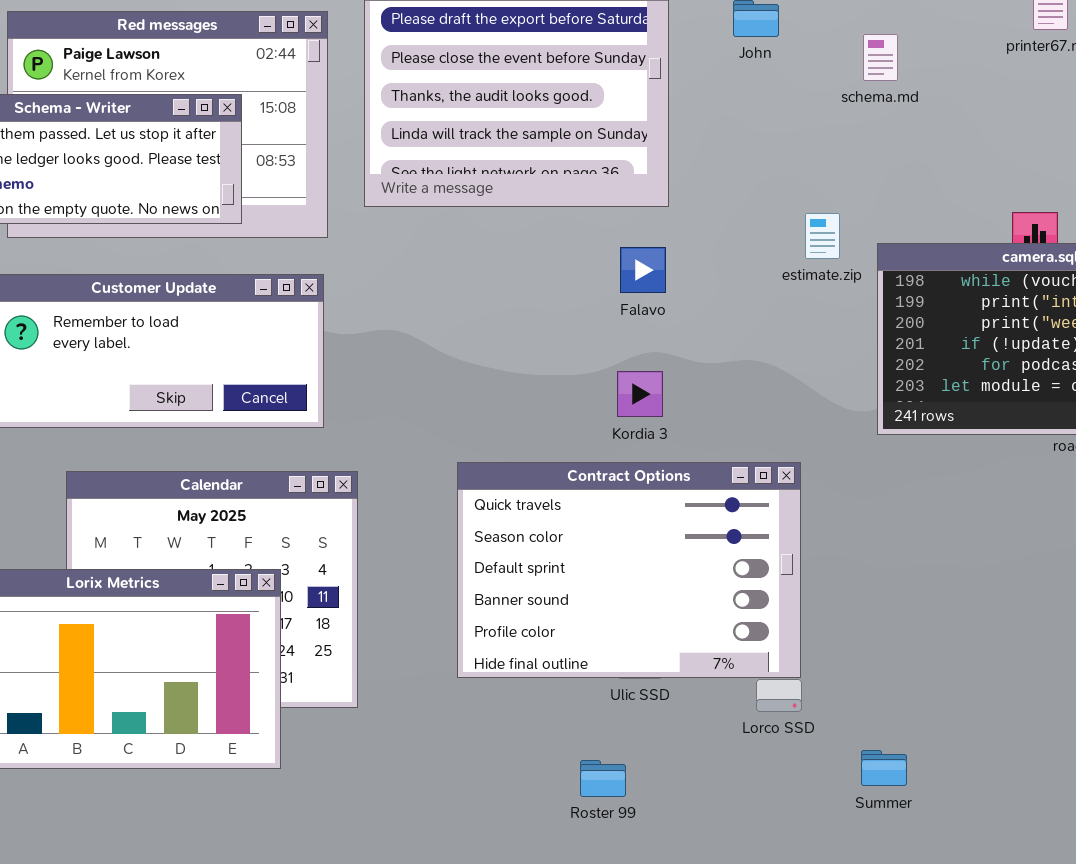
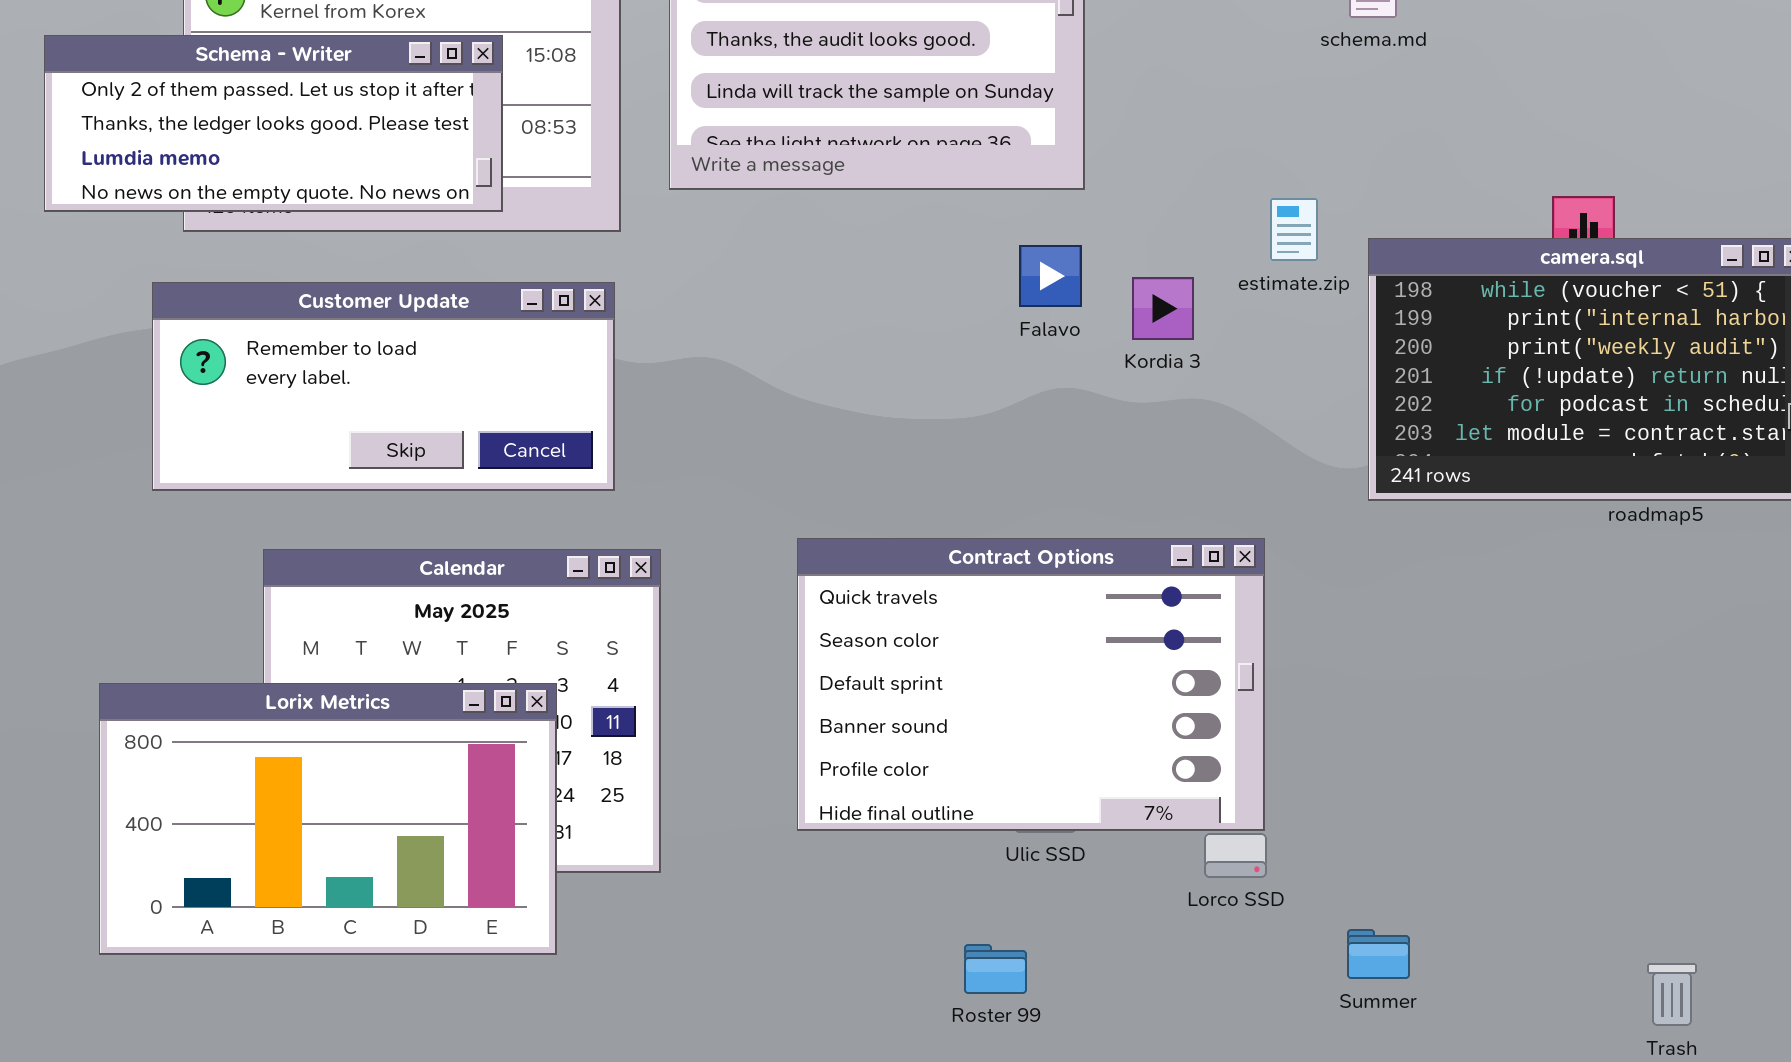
Kordia 3: [617,371,663,417] -> [1132,277,1194,340], moved

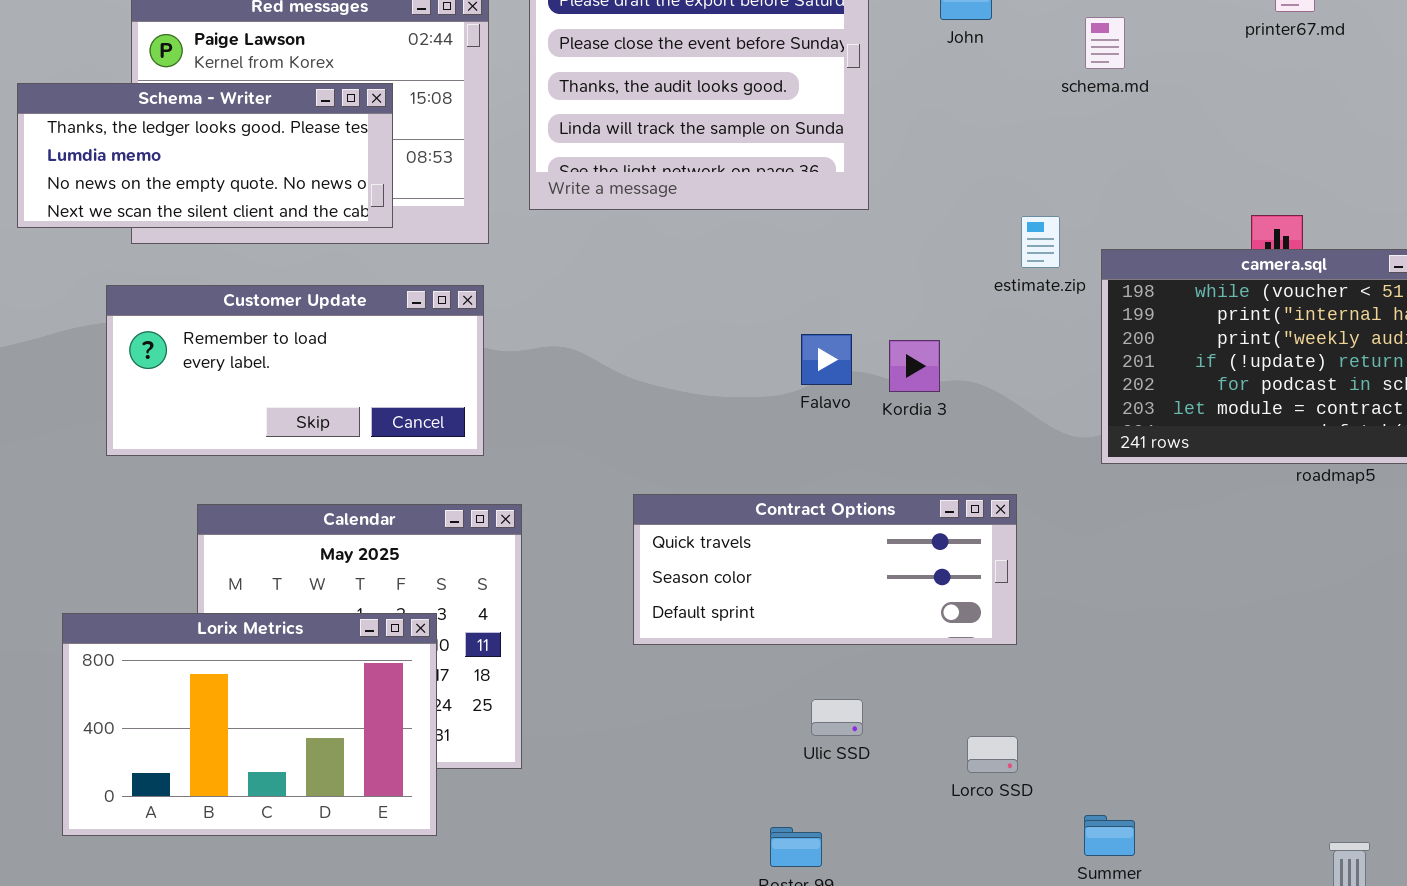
Schema - Writer: [44,35,503,212] -> [17,83,393,228], scrolled down 1 row
Falavo: [1019,245,1082,307] -> [801,334,852,385], moved
Kordia 3: [1132,277,1194,340] -> [889,340,940,392], moved
Contract Options: [797,538,1265,831] -> [633,494,1017,645], resized

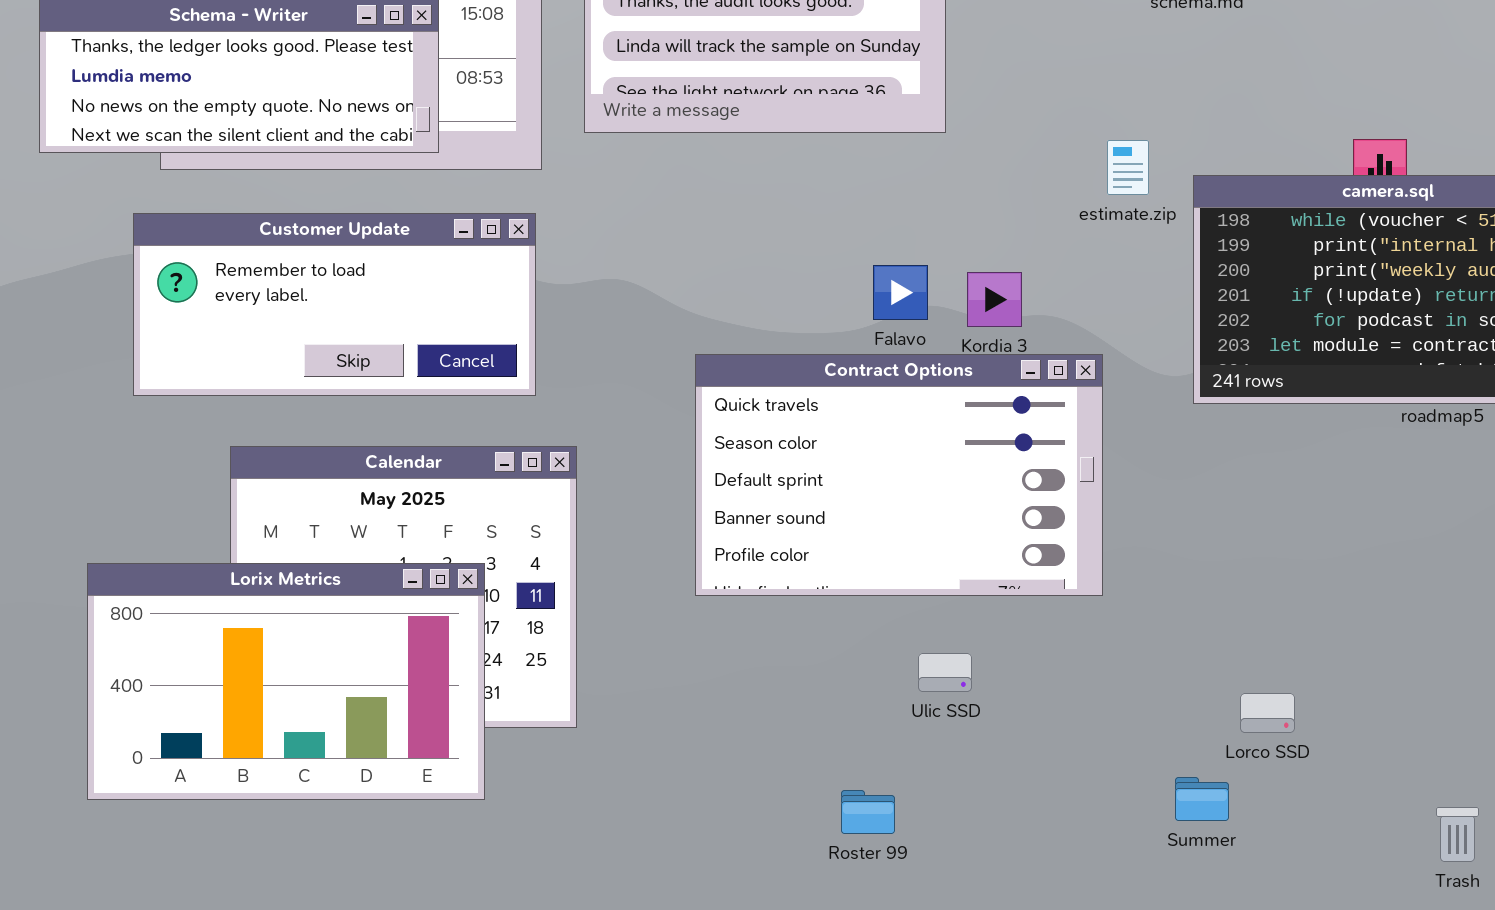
Contract Options: [633,494,1017,645] -> [695,354,1103,596], resized
Ulic SSD: [811,699,863,736] -> [918,653,972,692], moved
Lorco SSD: [967,736,1018,773] -> [1240,693,1295,733], moved

